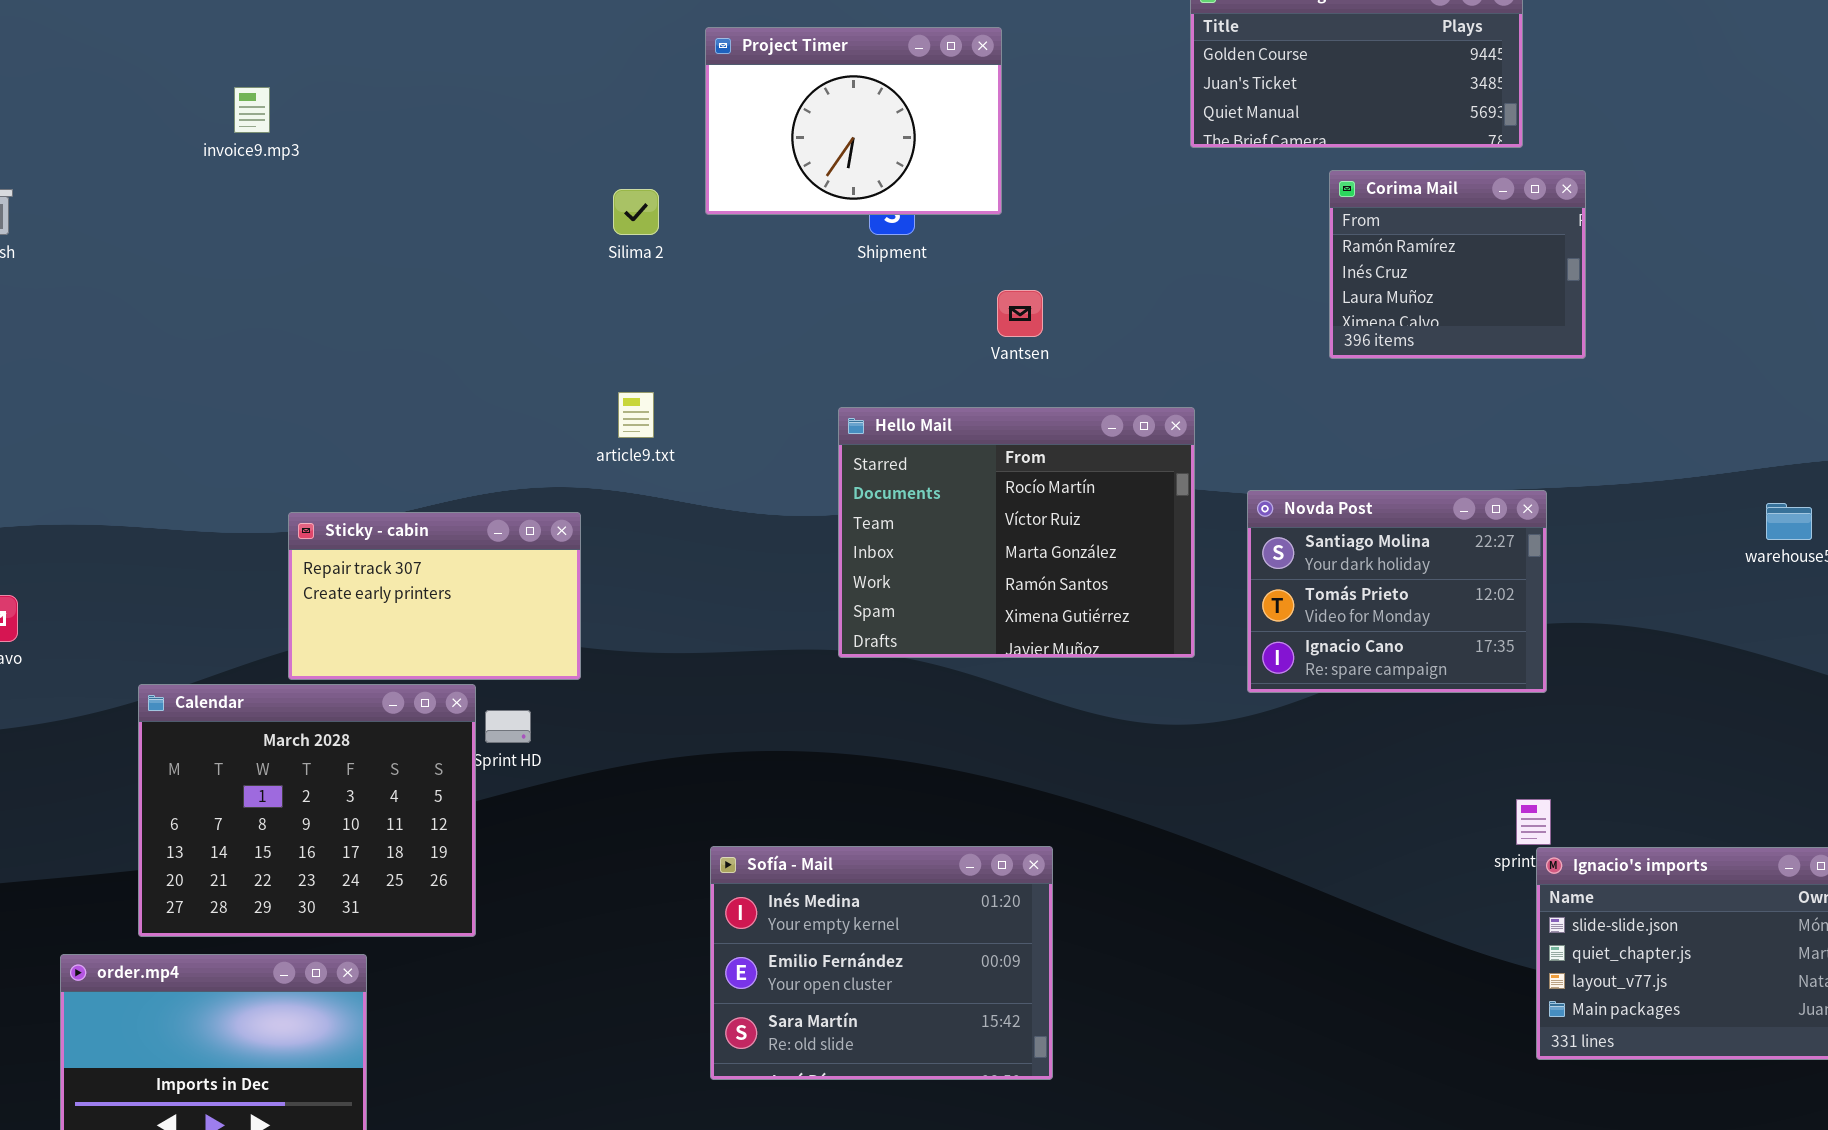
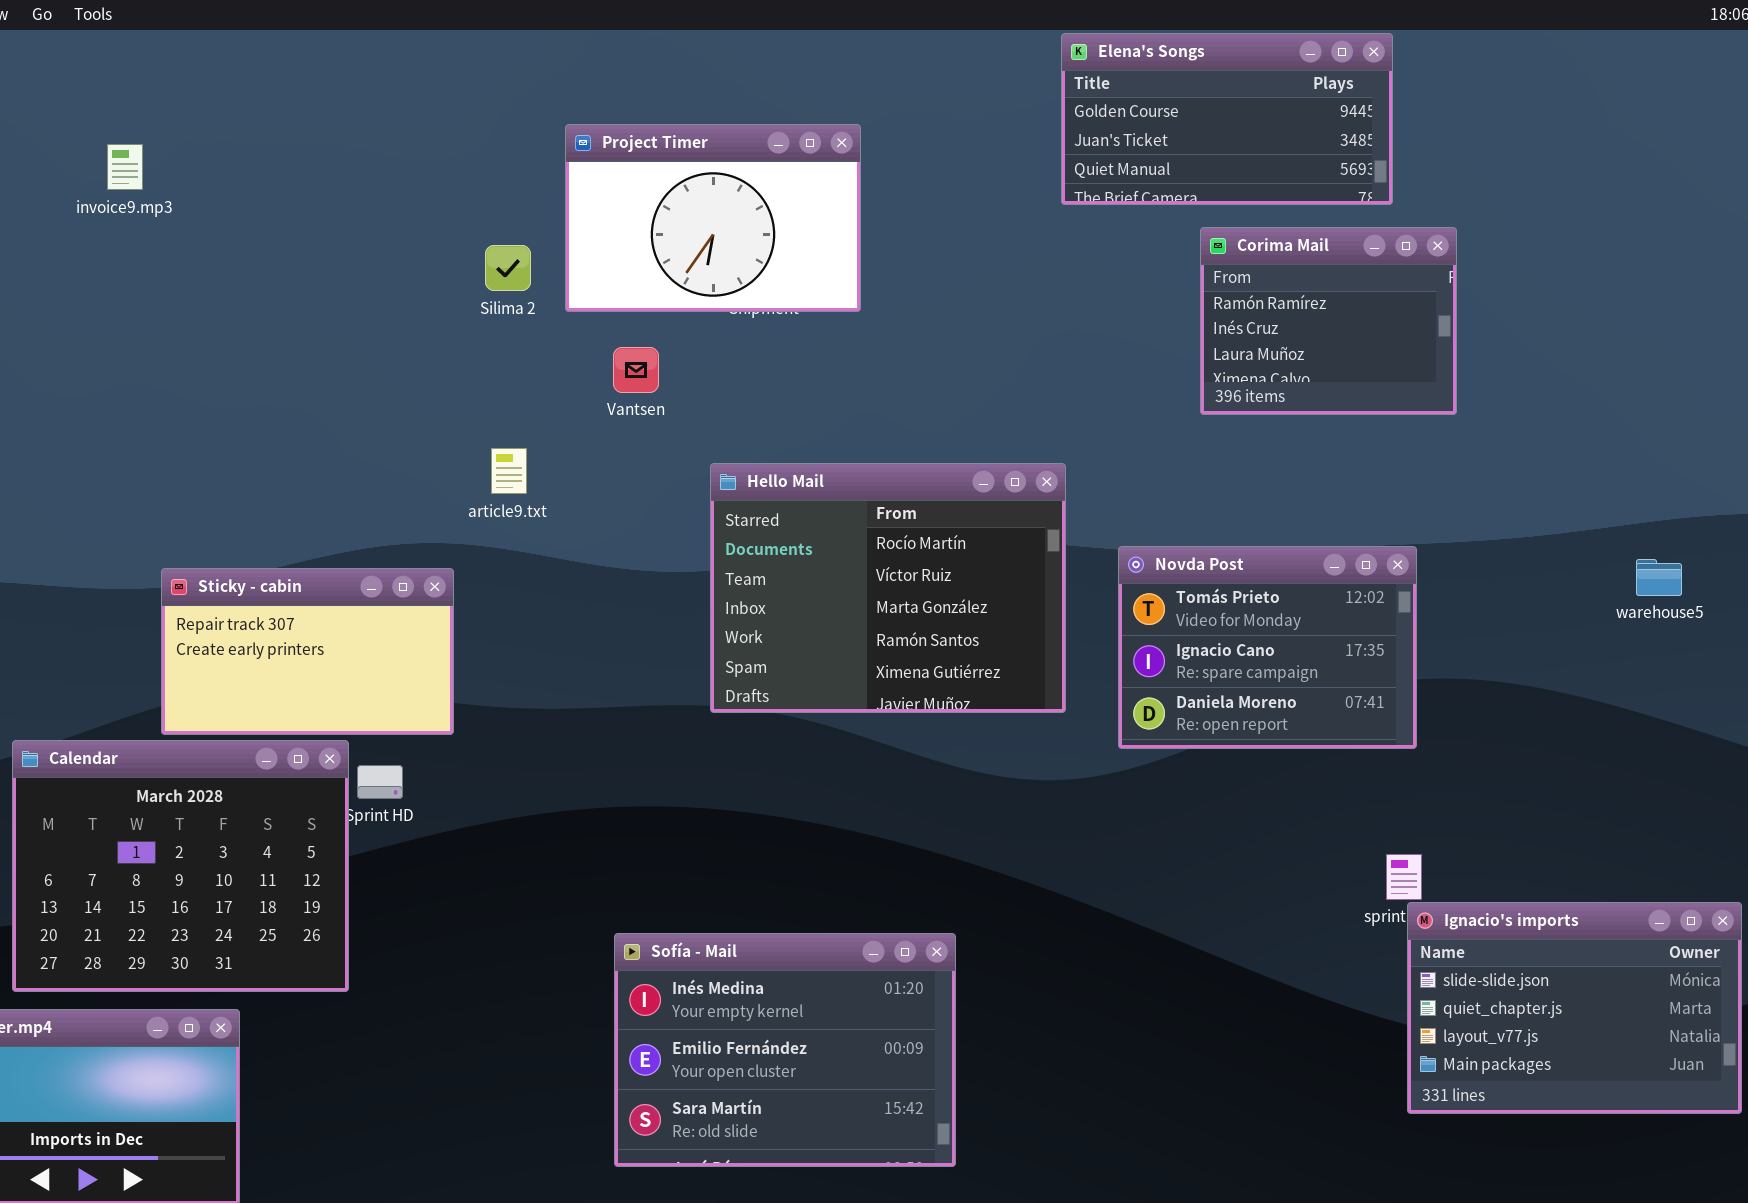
Project Timer: [705,27,1002,215] -> [565,124,861,312], moved
Vantsen: [997,290,1043,337] -> [613,347,659,393], moved
Novda Post: [1247,490,1547,693] -> [1118,546,1417,749], scrolled down 1 row
Sofía - Mail: [710,846,1053,1080] -> [614,933,956,1167], moved

